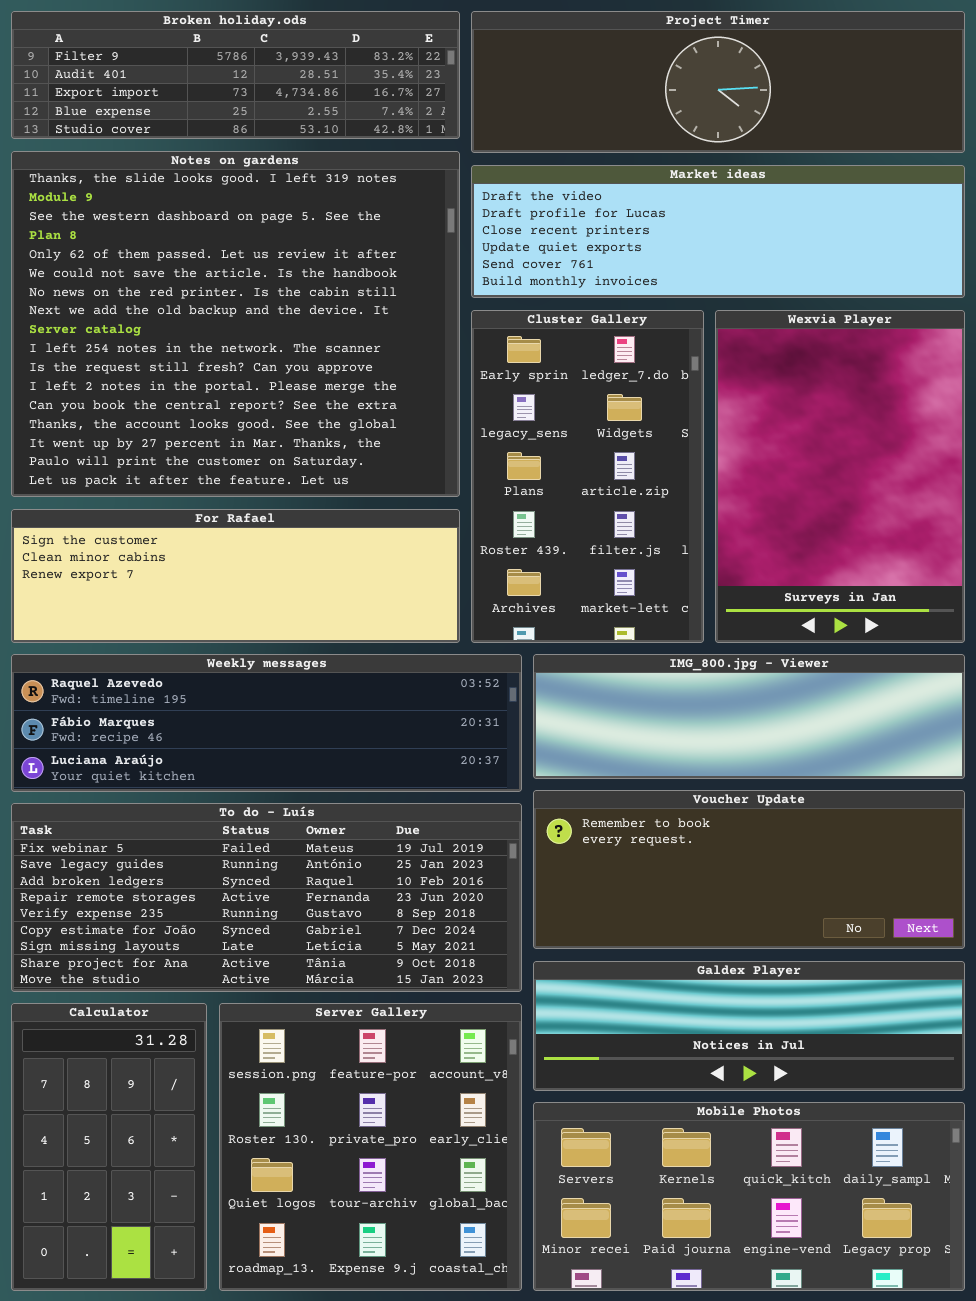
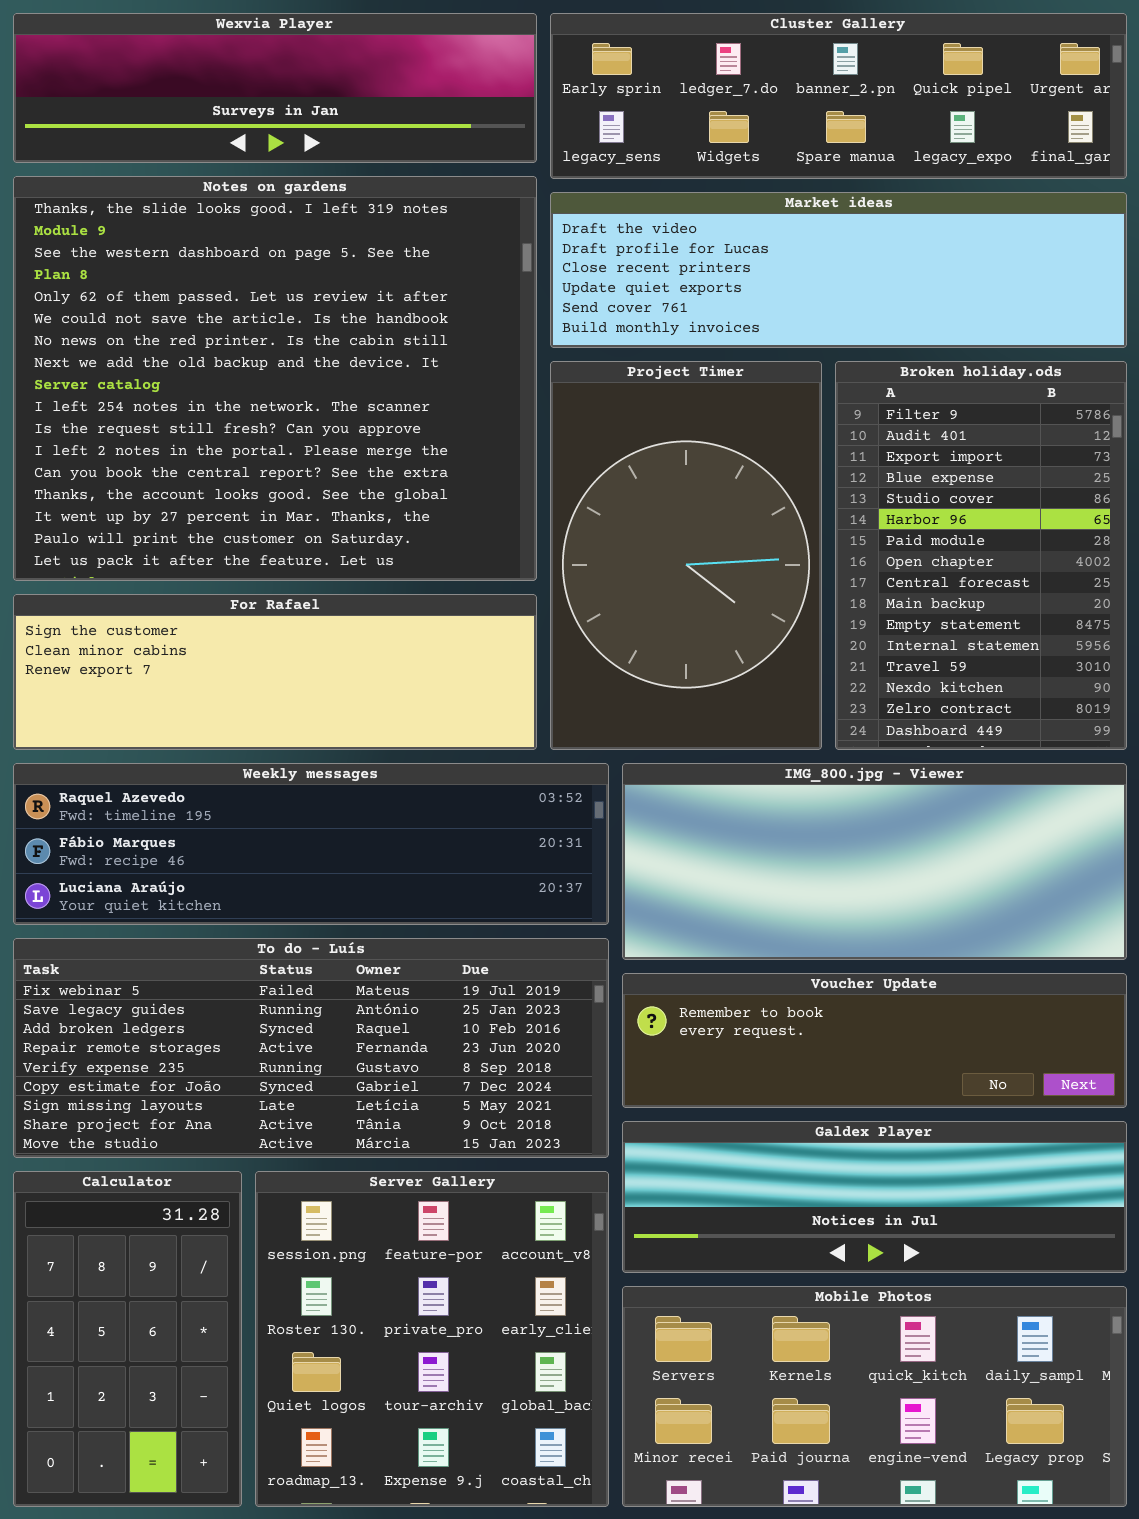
Broken holiday.ods: [11,11,460,139] -> [835,361,1127,750], moved, resized
Project Timer: [471,11,965,153] -> [550,361,822,750], moved, resized
Cluster Gallery: [471,310,704,643] -> [550,13,1127,179], moved, resized
Wexvia Player: [715,310,965,643] -> [13,13,537,163], moved, resized
IMG_800.jpg - Viewer: [533,654,965,779] -> [622,763,1127,960], resized
Voucher Update: [533,790,965,949] -> [622,973,1127,1108], resized

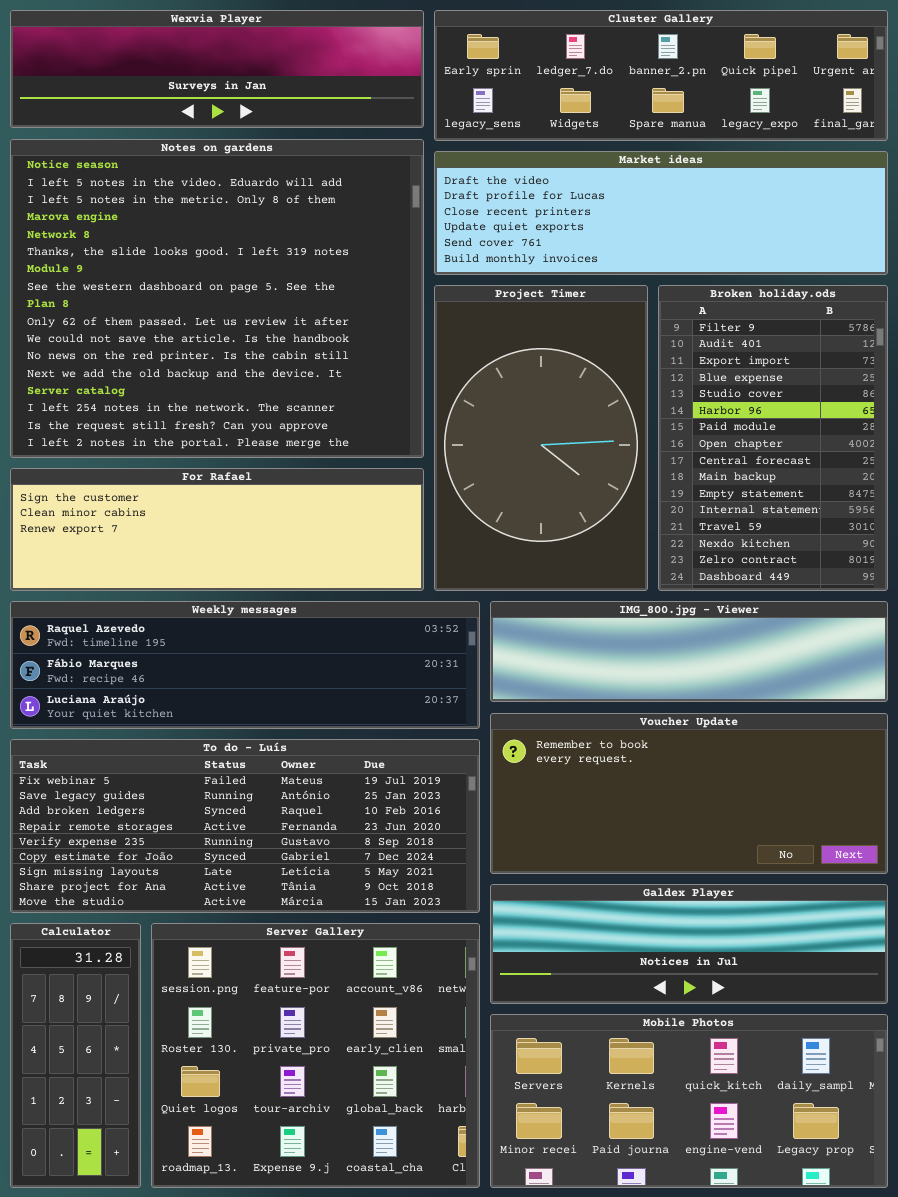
Notes on gardens: [13,176,537,581] -> [10,139,424,458], scrolled up 5 rows
IMG_800.jpg - Viewer: [622,763,1127,960] -> [490,601,888,702], resized
Voucher Update: [622,973,1127,1108] -> [490,713,888,874], resized
Calculator: [13,1171,242,1507] -> [10,923,141,1188], resized
Server Gallery: [255,1171,609,1507] -> [151,923,480,1188], resized

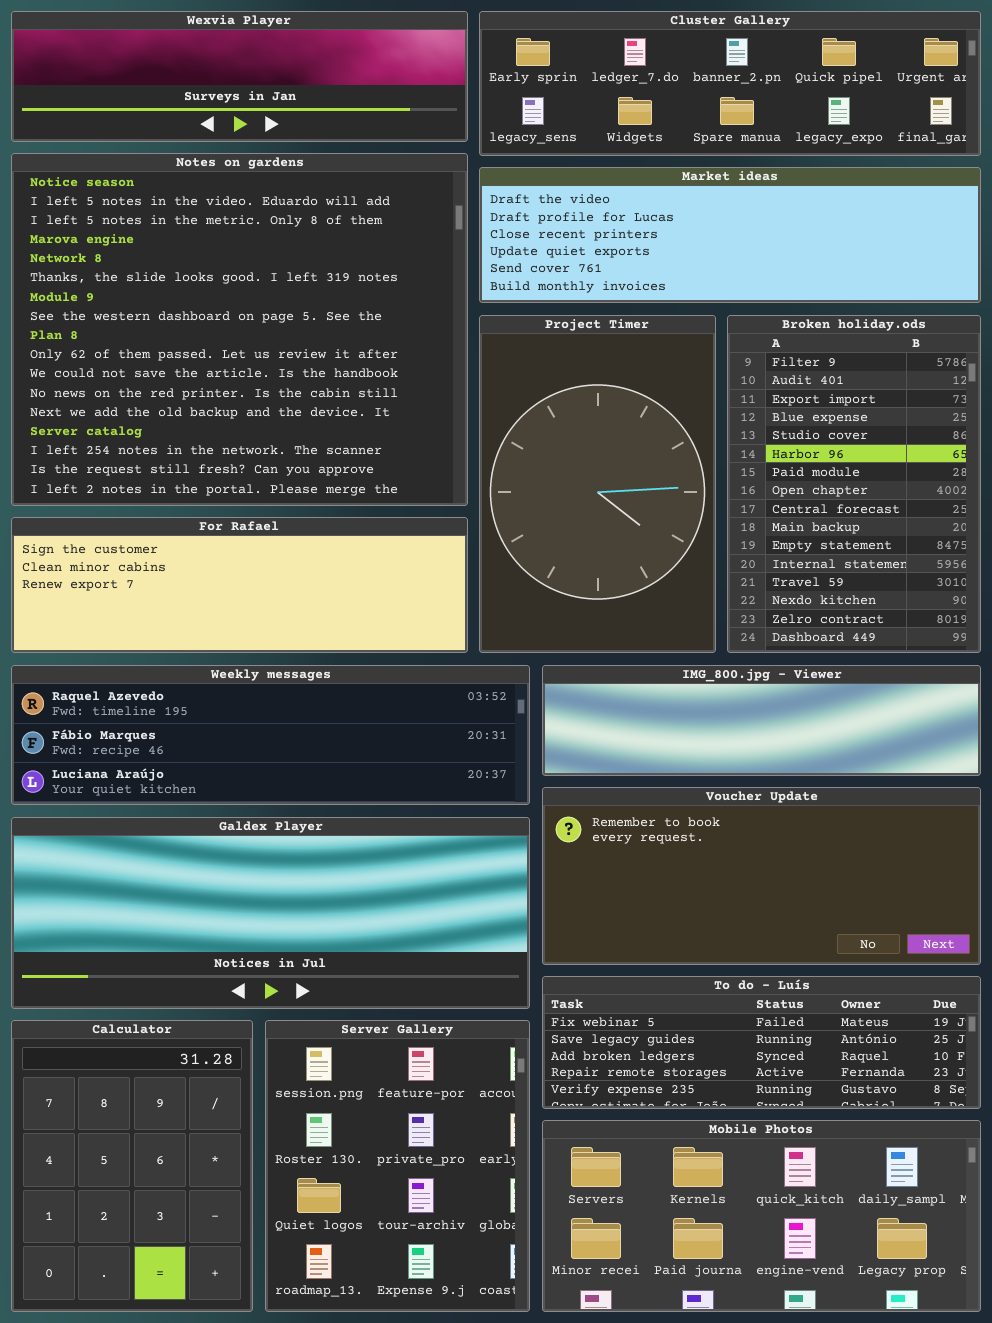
To do - Luís: [10,739,480,913] -> [542,976,981,1109], moved, resized
Galdex Player: [490,884,888,1004] -> [11,817,530,1009], moved, resized
Calculator: [10,923,141,1188] -> [11,1020,253,1312], resized
Server Gallery: [151,923,480,1188] -> [265,1020,530,1312], resized

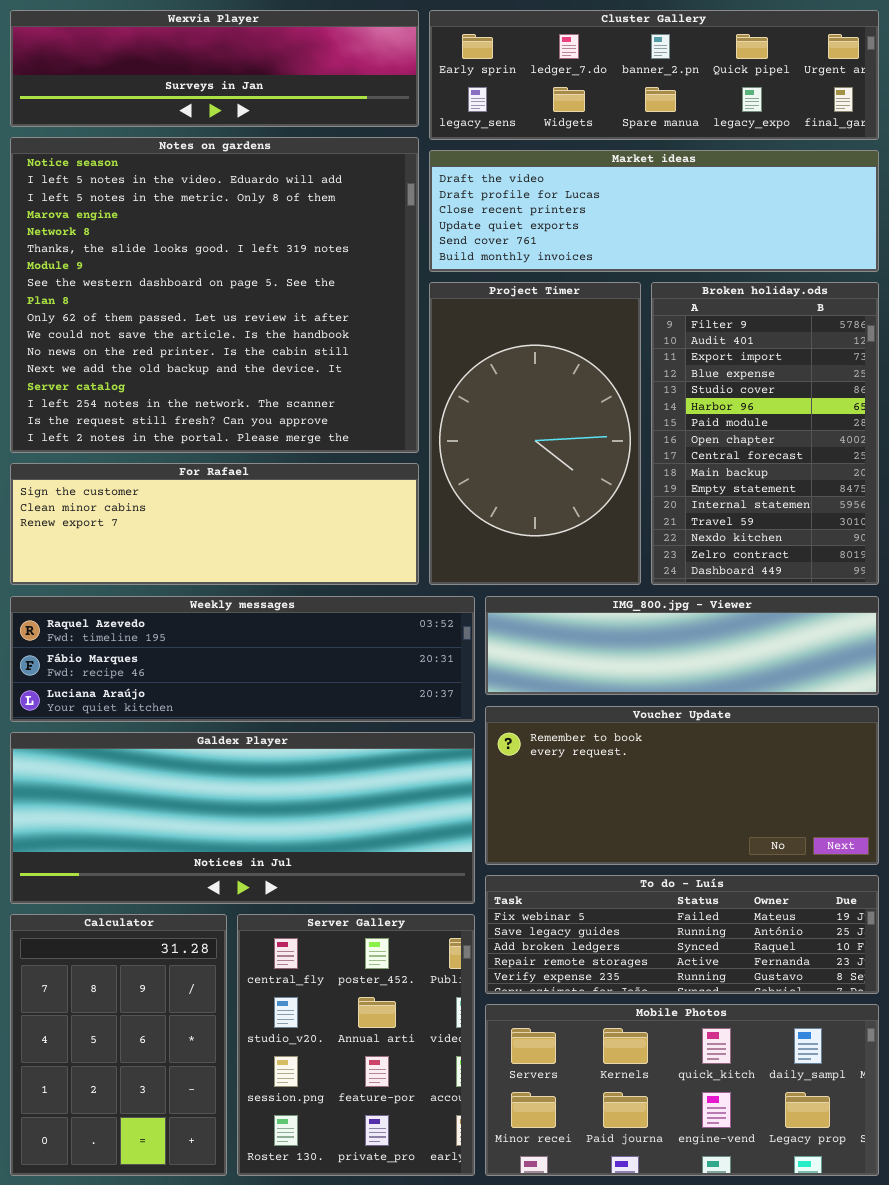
Server Gallery: [265,1020,530,1312] -> [237,914,475,1176], scrolled up 2 rows

